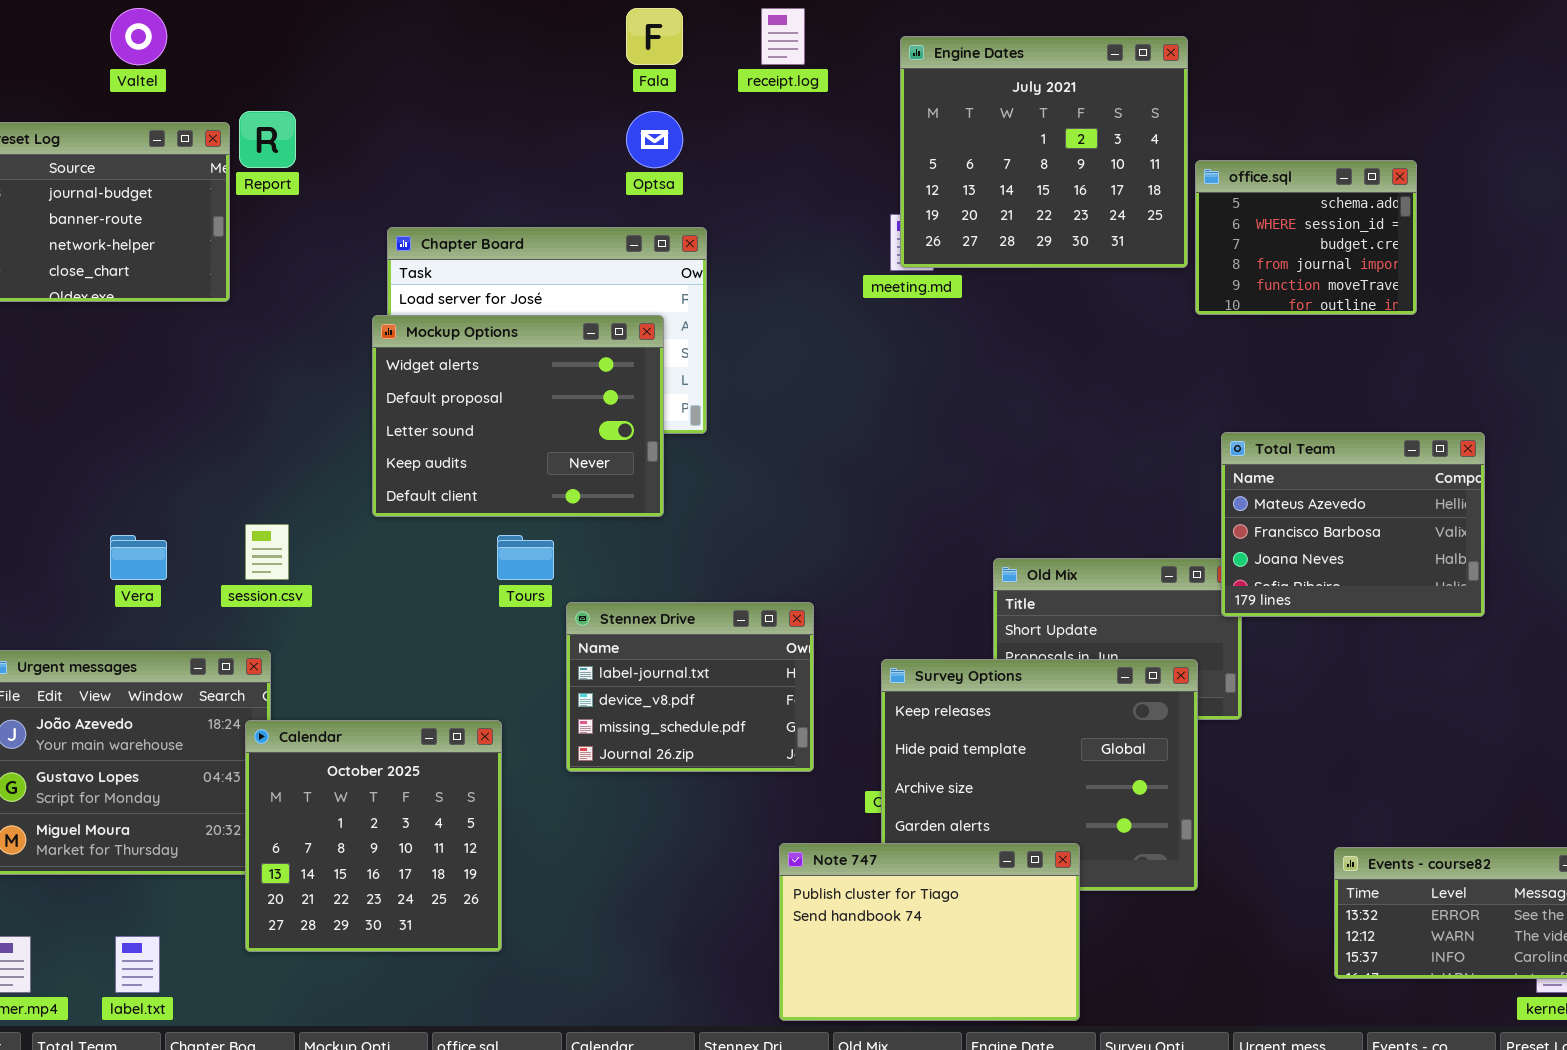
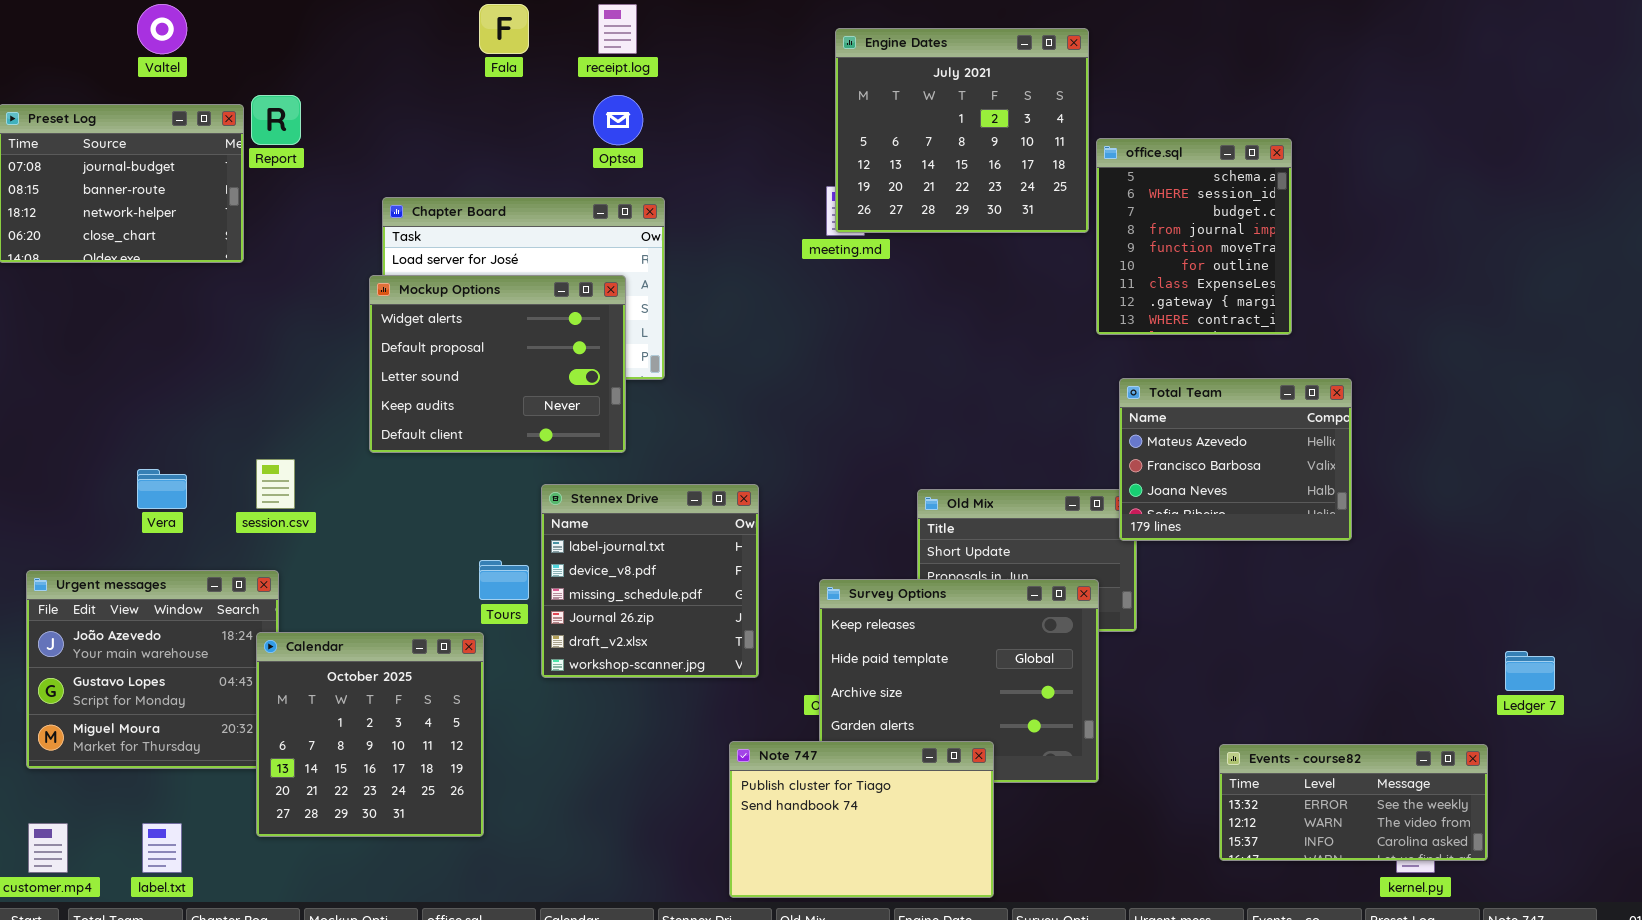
Fala: [626,8,683,65] -> [479,4,529,54], moved
receipt.log: [761,8,805,65] -> [598,4,637,54], moved
office.sql: [1195,160,1417,315] -> [1096,138,1292,335], resized
Tours: [497,535,554,580] -> [479,560,529,600], moved
Stennex Drive: [566,602,814,772] -> [541,484,759,678], resized

